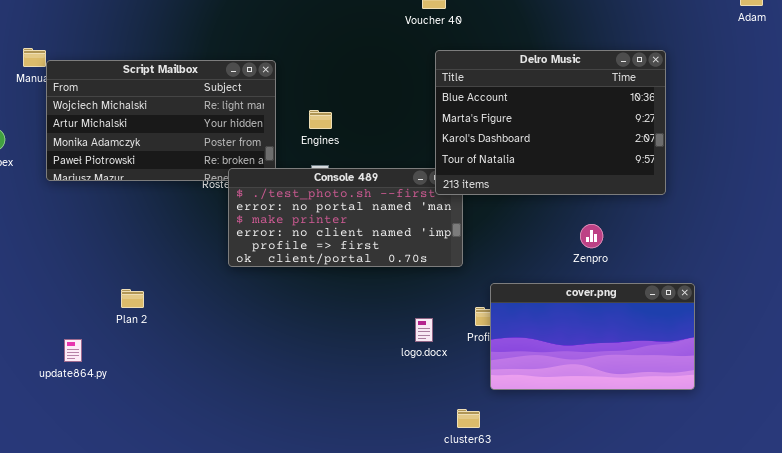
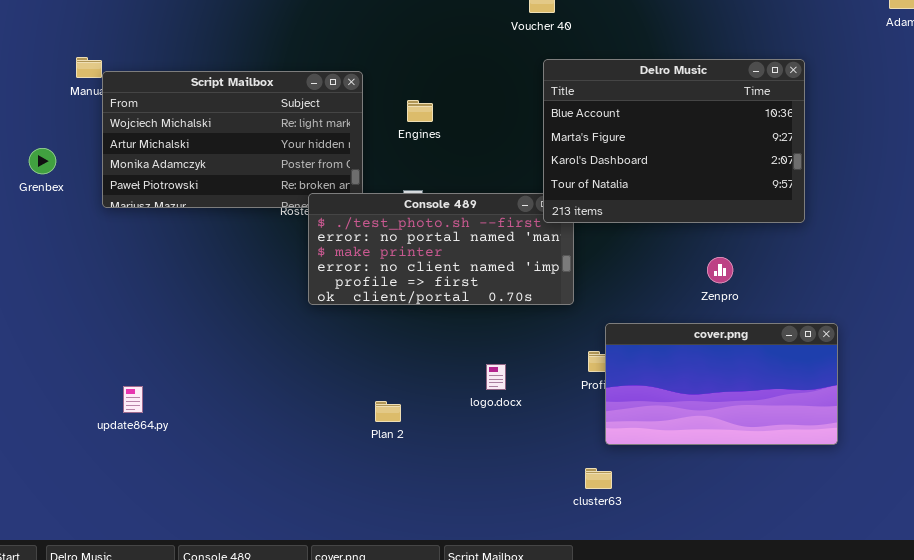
Engines: [309,110,332,129] -> [407,100,433,122], moved
Plan 2: [121,289,144,308] -> [375,401,401,422], moved
logo.docx: [415,318,433,342] -> [486,364,506,390], moved
cluster63: [457,409,480,428] -> [585,468,612,489], moved

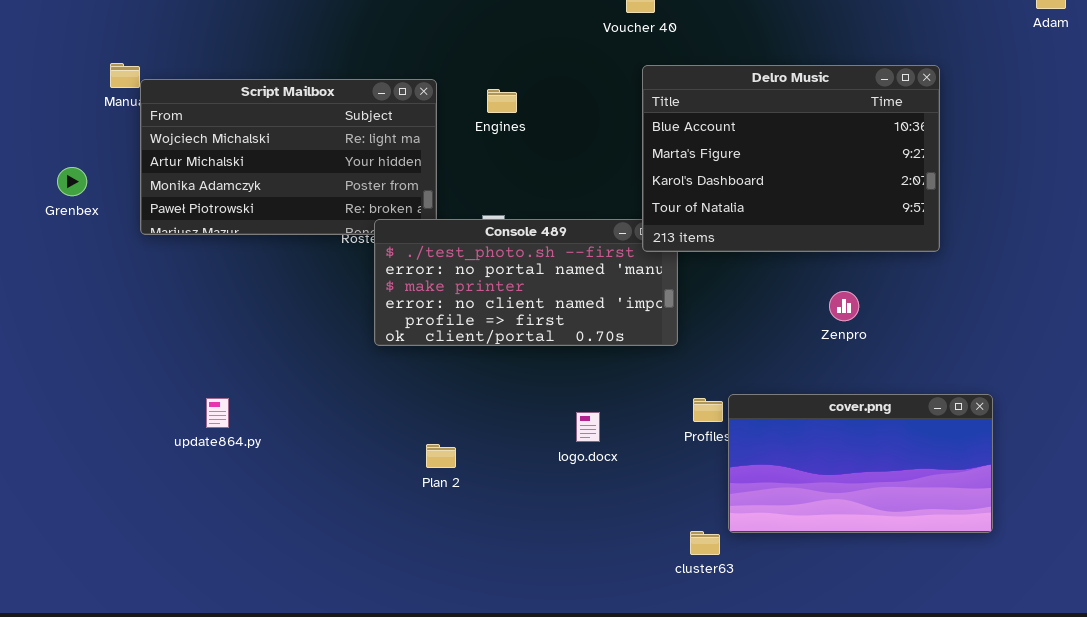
Engines: [407,100,433,122] -> [487,89,517,113], moved
cover.png: [605,323,838,445] -> [728,394,993,533], moved
update864.py: [123,386,143,413] -> [206,398,229,428], moved
Plan 2: [375,401,401,422] -> [426,444,456,468], moved

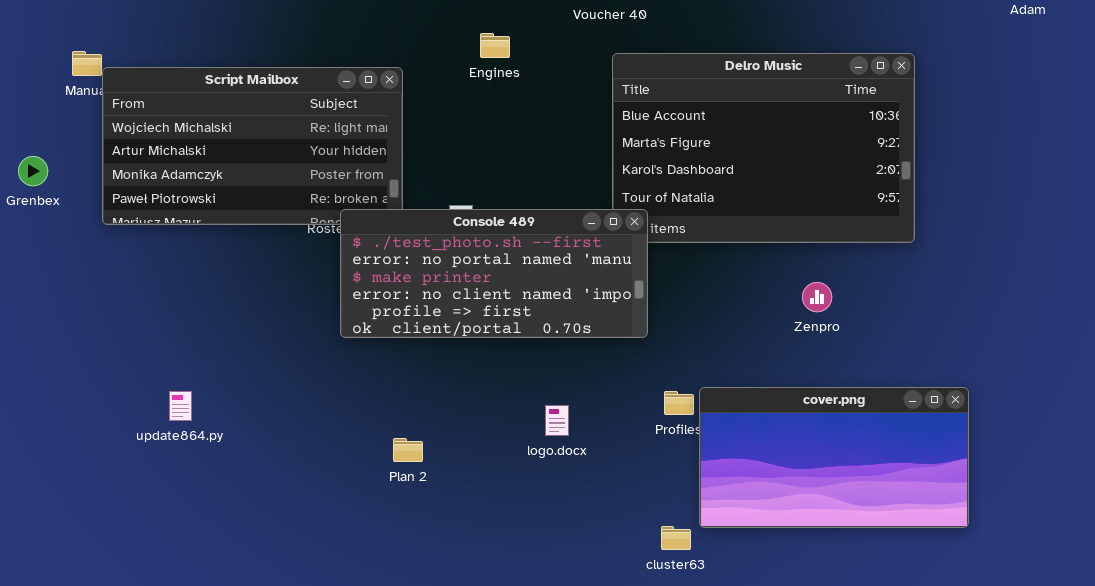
Engines: [487,89,517,113] -> [480,33,510,58], moved
Console 489: [374,219,678,346] -> [340,209,648,338], raised

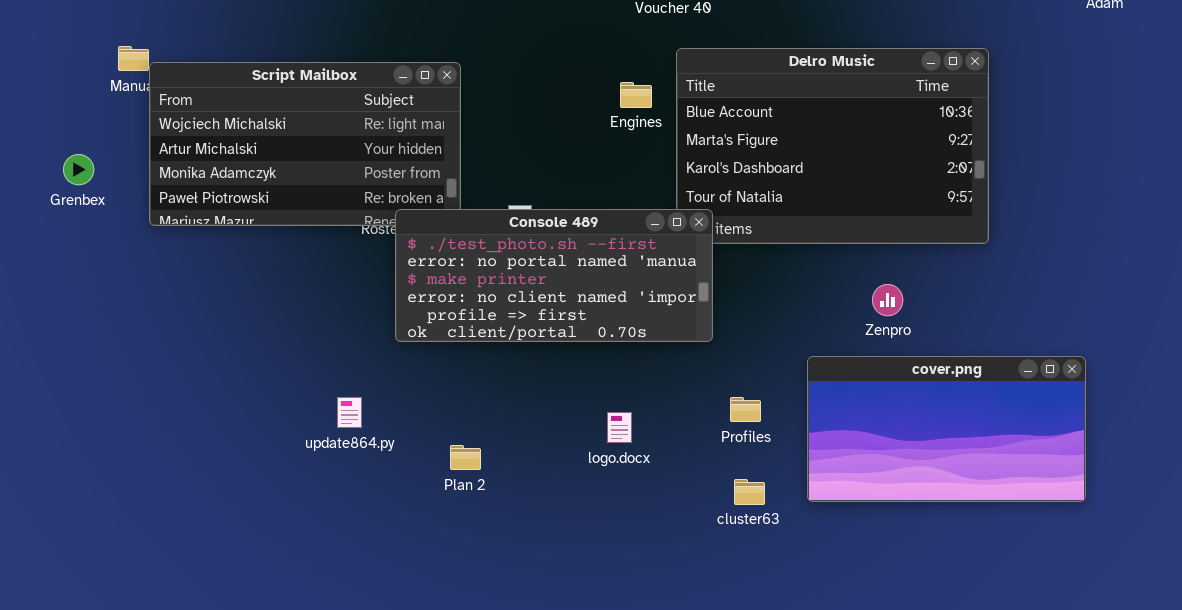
Engines: [480,33,510,58] -> [620,82,652,108], moved
cover.png: [699,387,969,528] -> [807,356,1086,502], moved
update864.py: [169,391,192,421] -> [337,397,362,428], moved
cluster63: [661,526,691,550] -> [734,479,765,505], moved

